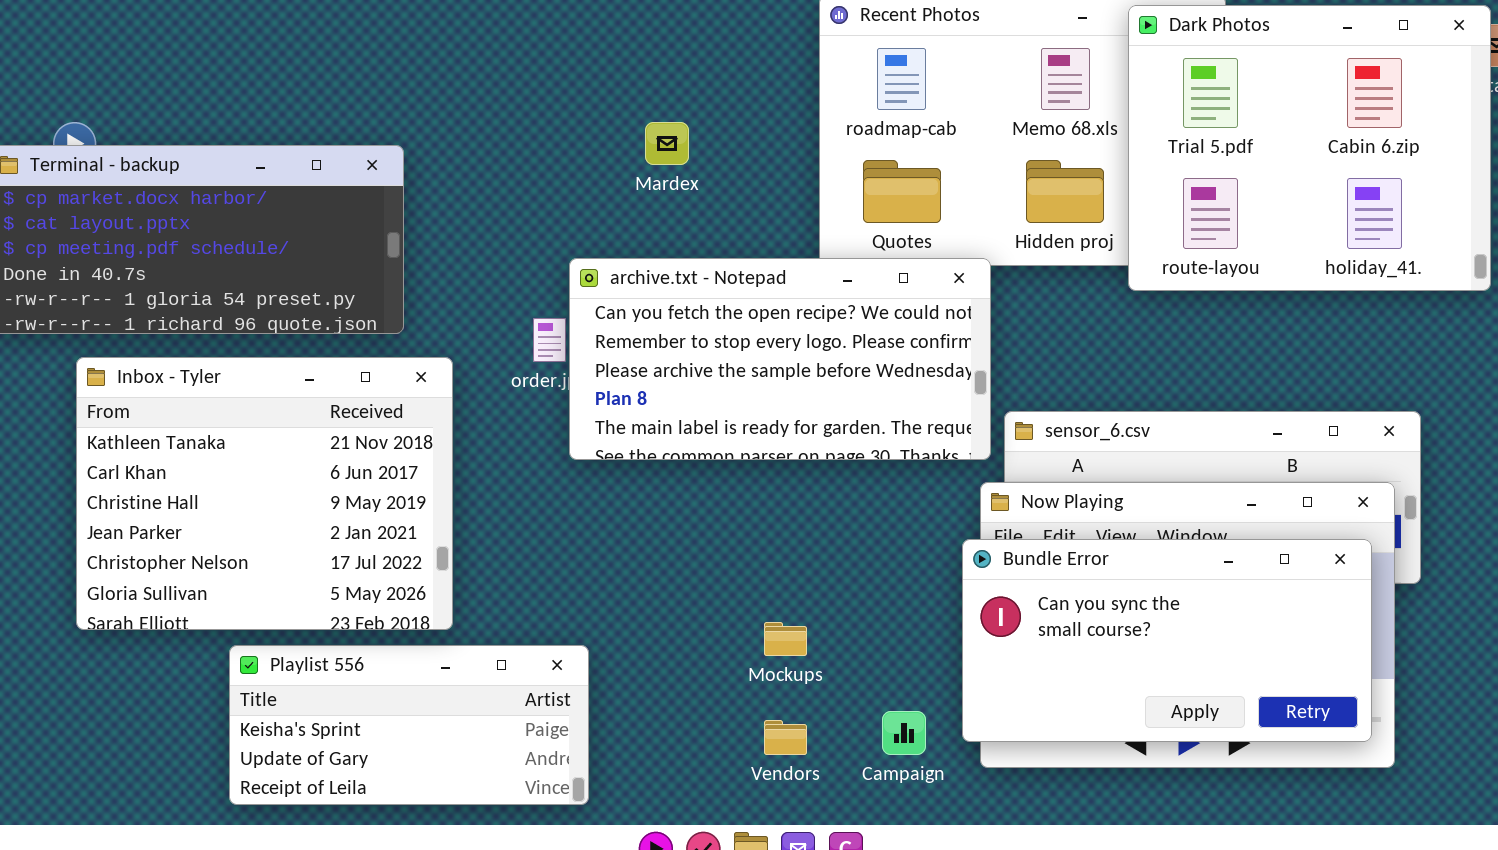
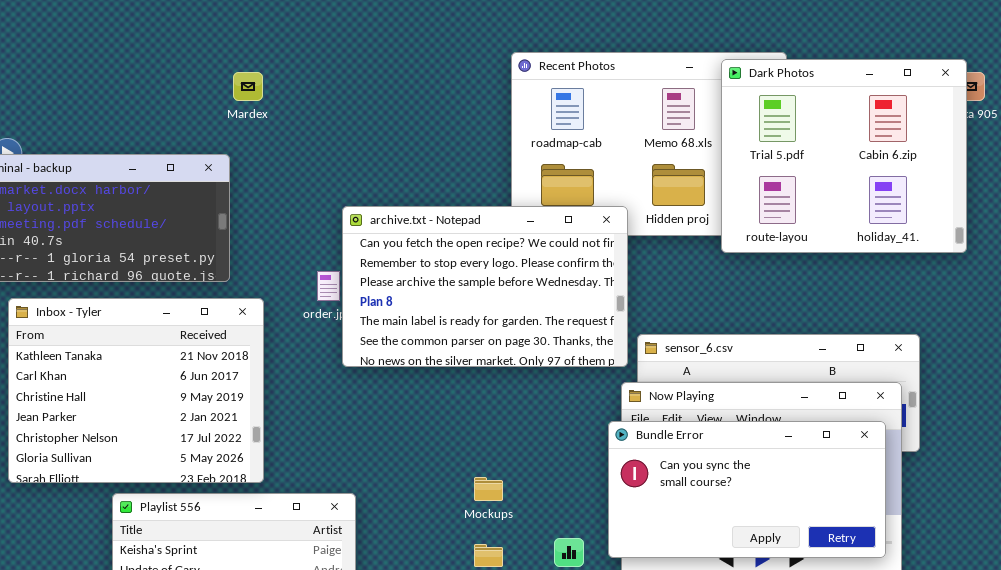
Mardex: [645,122,689,165] -> [233,72,263,101], moved
archive.txt - Notepad: [569,258,991,460] -> [342,206,628,367], resized

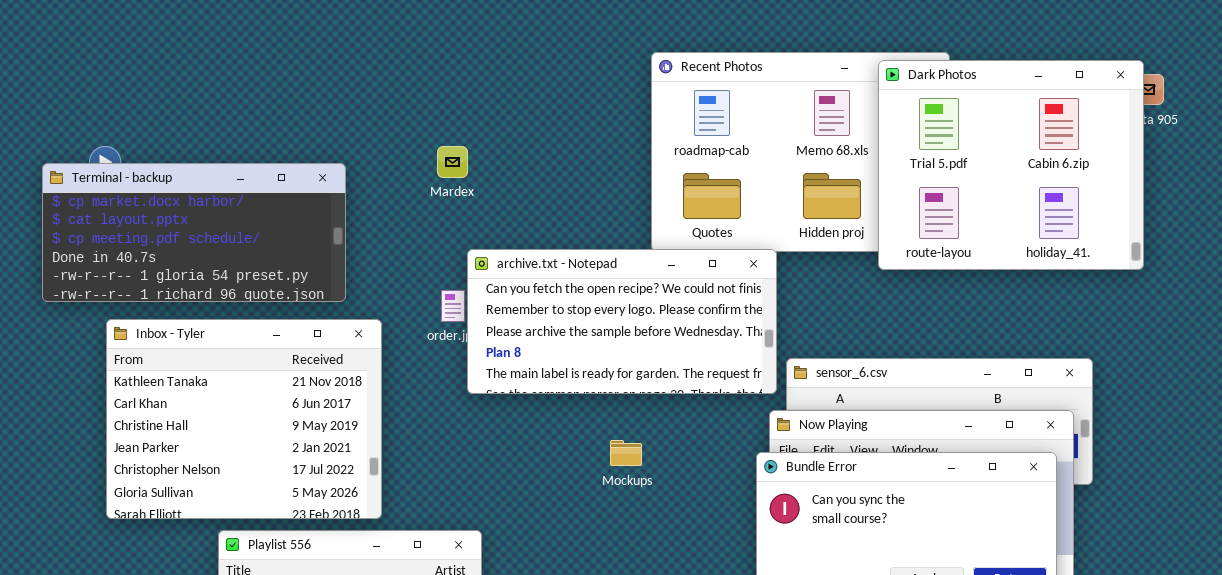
Mardex: [233,72,263,101] -> [437,146,468,178], moved
archive.txt - Notepad: [342,206,628,367] -> [467,249,777,394], resized
Mockups: [474,477,503,501] -> [610,440,642,466], moved

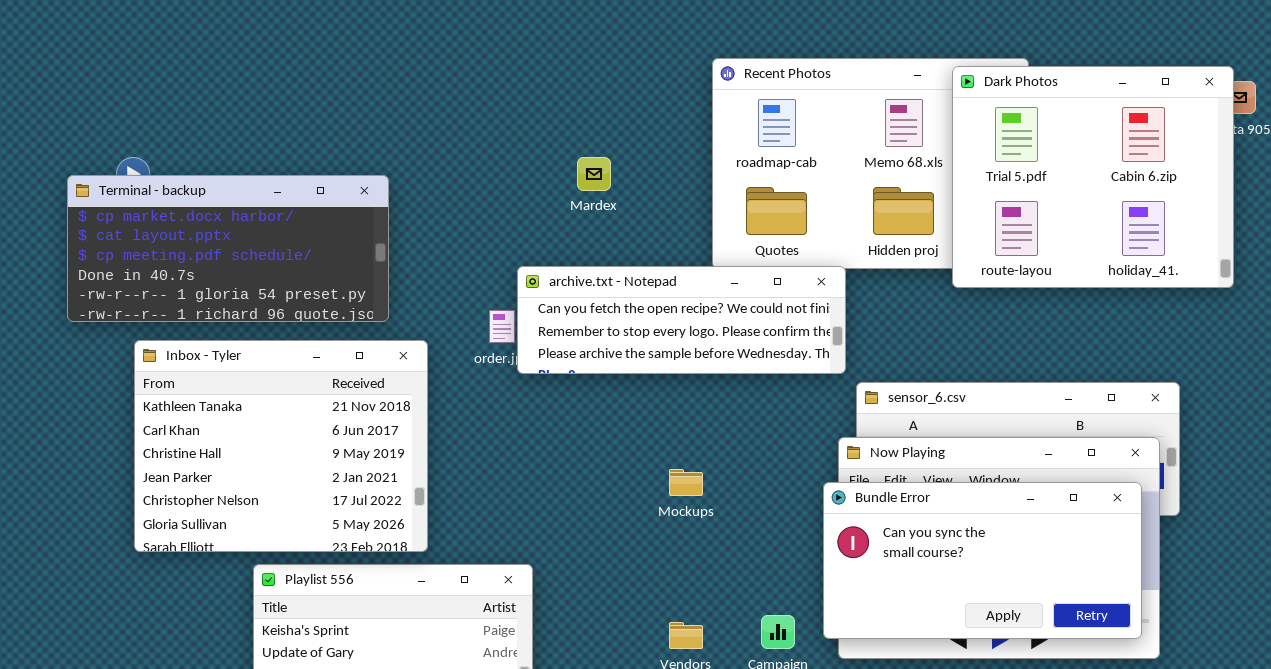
Mardex: [437,146,468,178] -> [577,157,611,191], moved
archive.txt - Notepad: [467,249,777,394] -> [517,266,846,374], resized

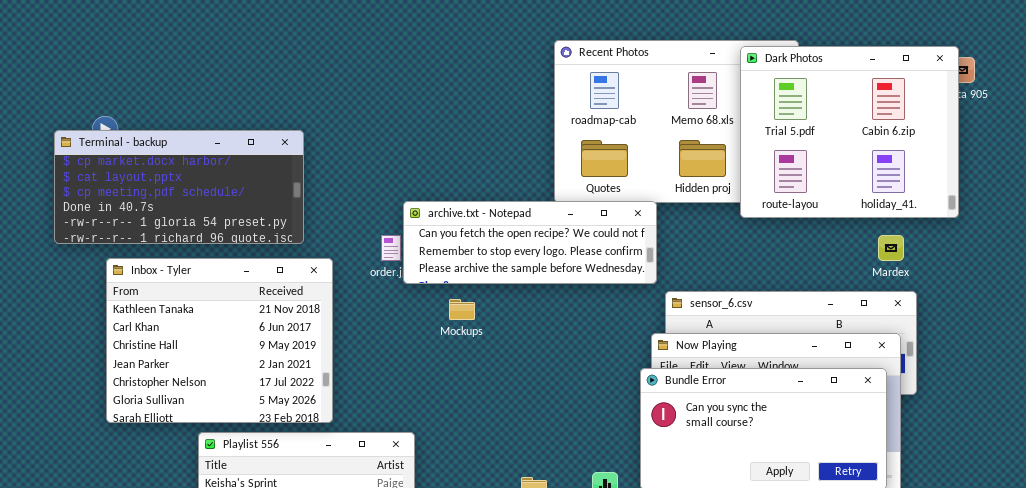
Mardex: [577,157,611,191] -> [878,235,904,261], moved
Mockups: [669,469,703,496] -> [449,299,475,320], moved

